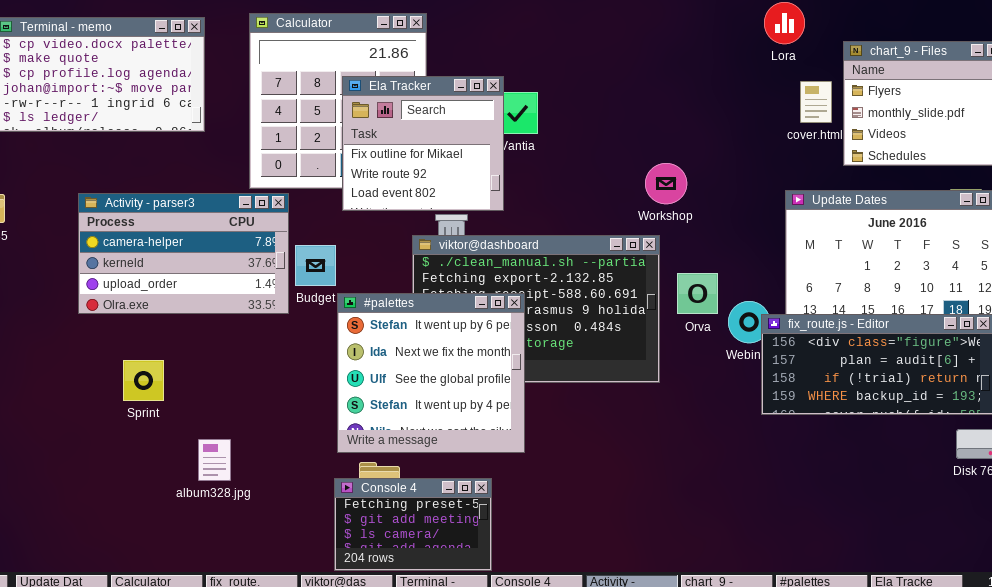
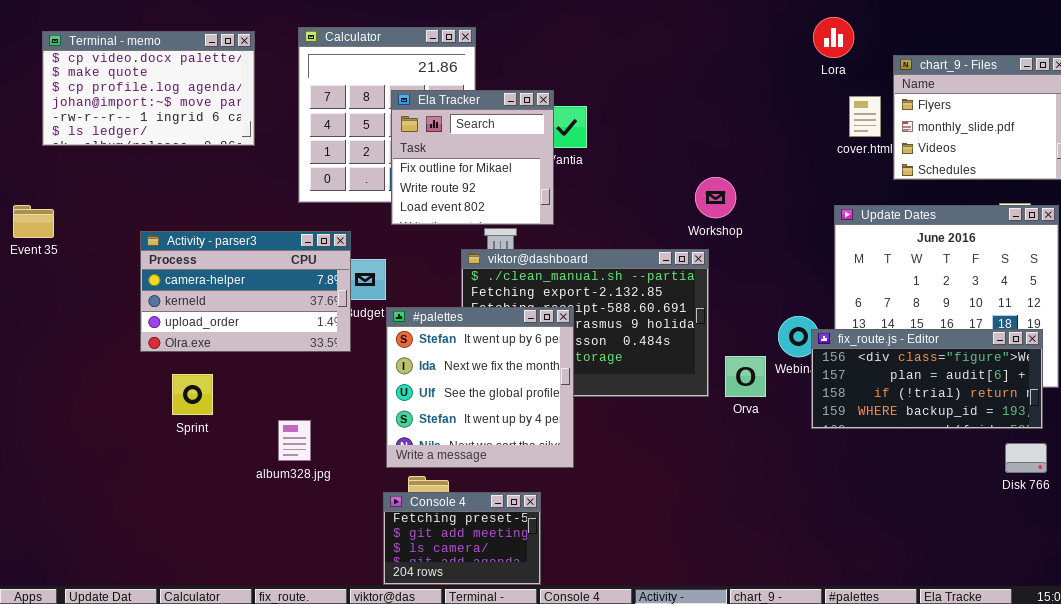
Activity - parser3: [78,193,289,314] -> [140,231,351,352], moved
Orva: [677,273,718,314] -> [725,356,766,397], moved
album328.jpg: [198,439,231,481] -> [278,420,311,461], moved

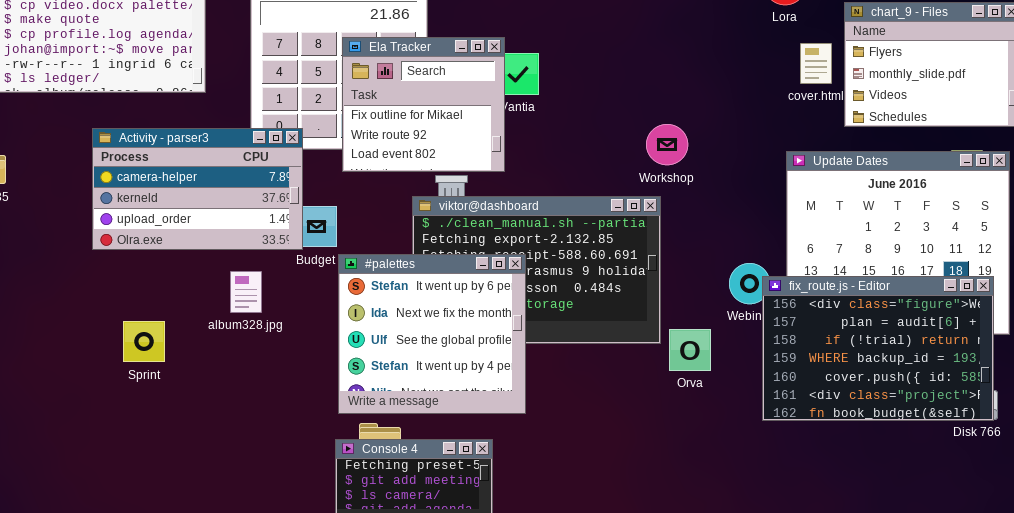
Activity - parser3: [140,231,351,352] -> [92,128,303,250], moved
fix_route.js - Editor: [811,329,1043,429] -> [762,276,994,421], resized
Orva: [725,356,766,397] -> [669,329,711,371], moved
album328.jpg: [278,420,311,461] -> [230,271,262,313], moved

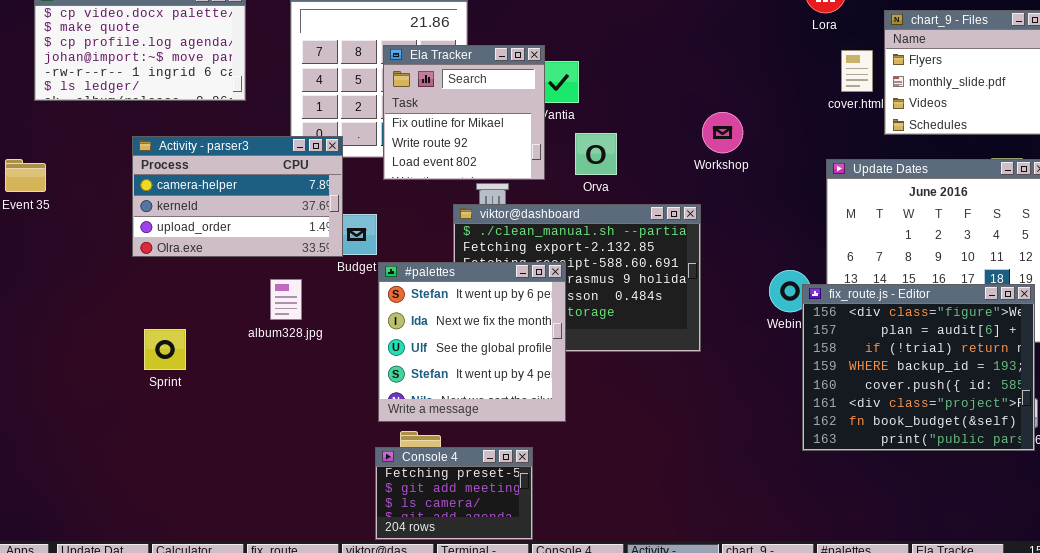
Workshop: [646,124,688,165] -> [702,112,743,153], moved
fix_route.js - Editor: [762,276,994,421] -> [802,284,1035,451], resized
Sprint: [123,321,165,362] -> [144,329,186,370], moved
Orva: [669,329,711,371] -> [575,133,617,175], moved

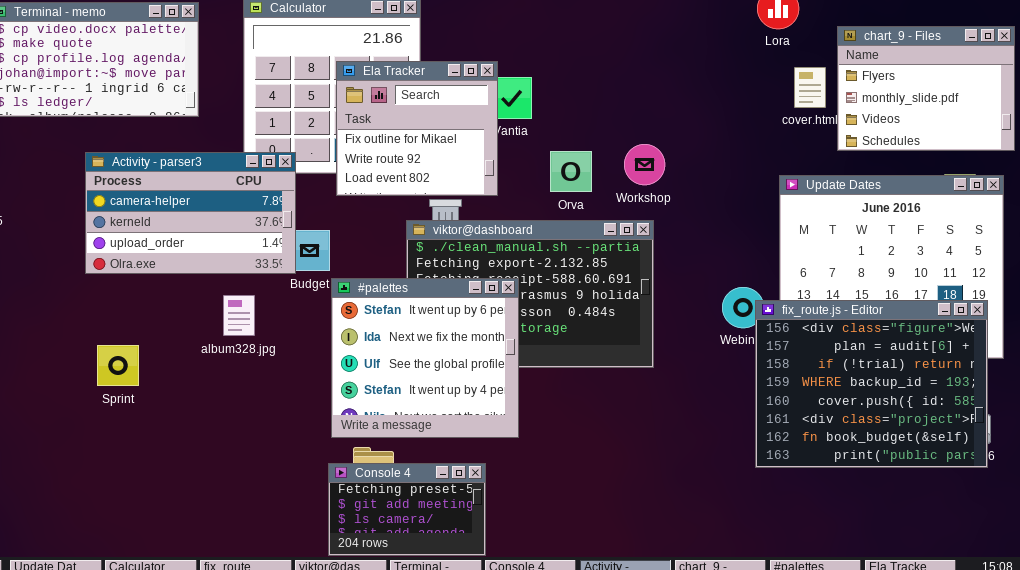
Workshop: [702,112,743,153] -> [624,144,665,185], moved
Orva: [575,133,617,175] -> [550,151,592,192], moved

